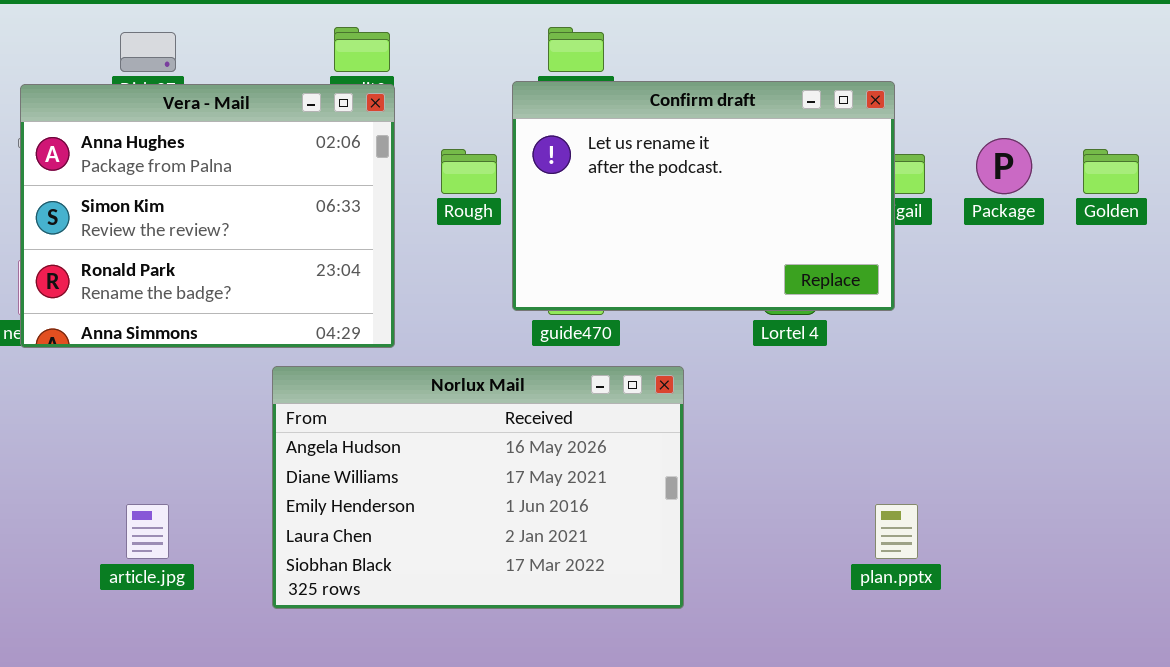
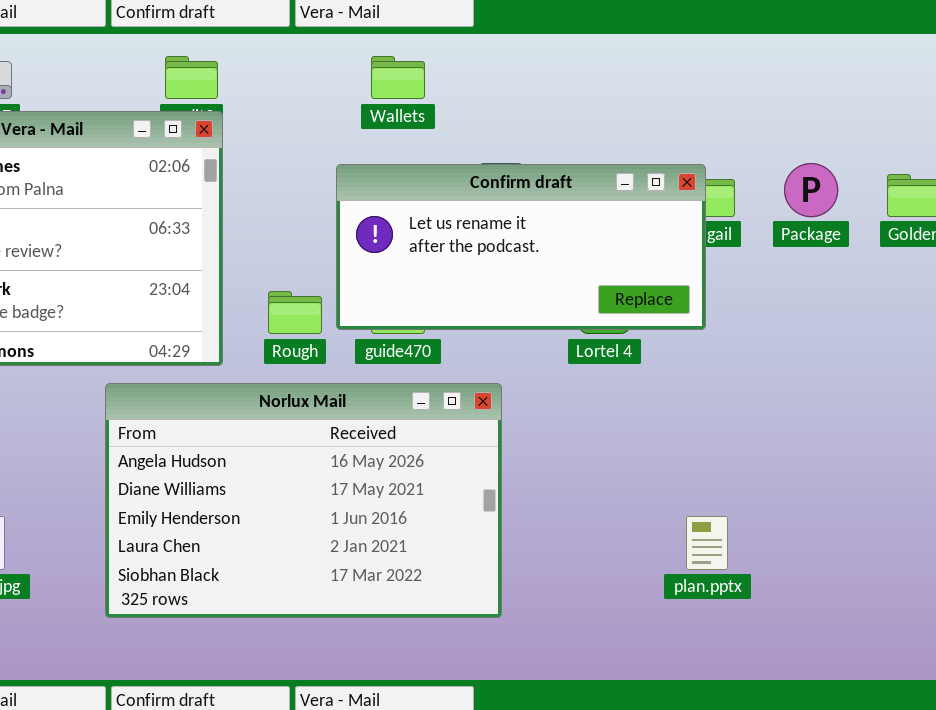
Confirm draft: [512,81,895,311] -> [336,164,706,330], resized
Rough: [441,149,497,194] -> [268,291,322,334], moved

